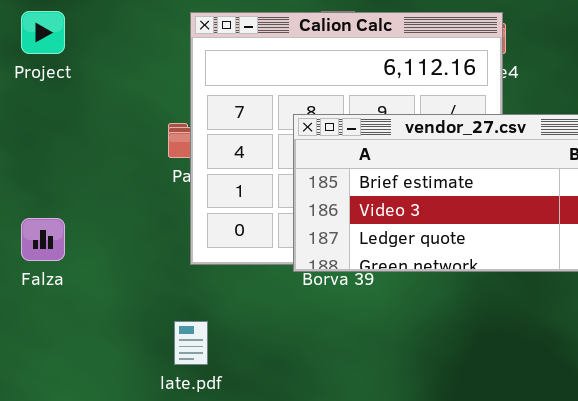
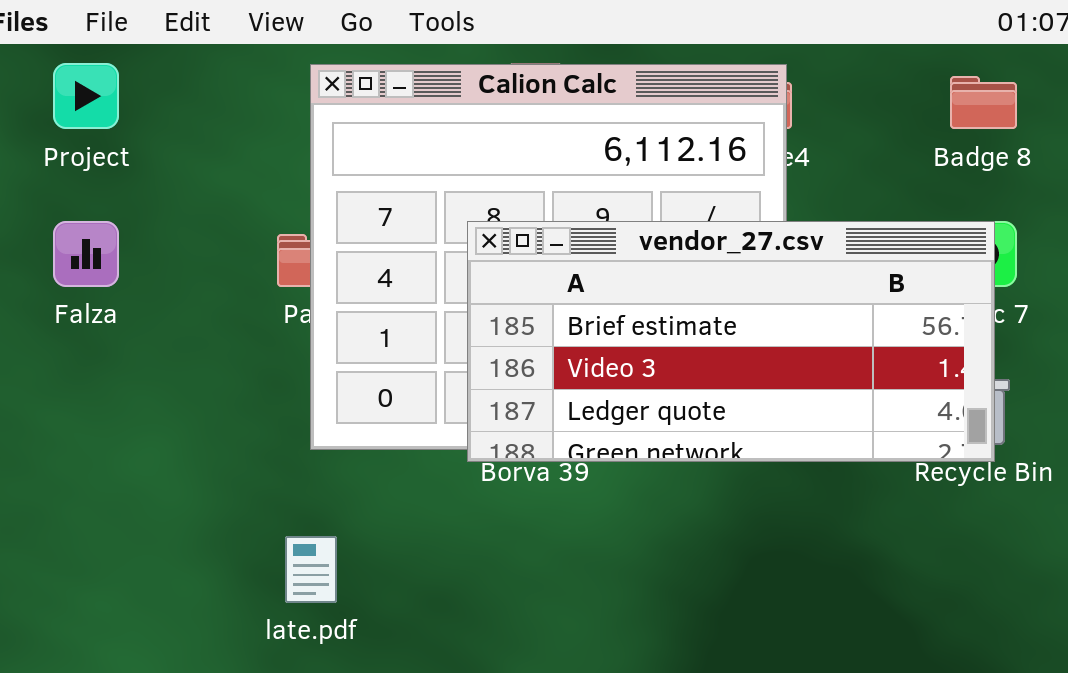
Falza: [21,218,65,261] -> [53,221,119,287], moved

